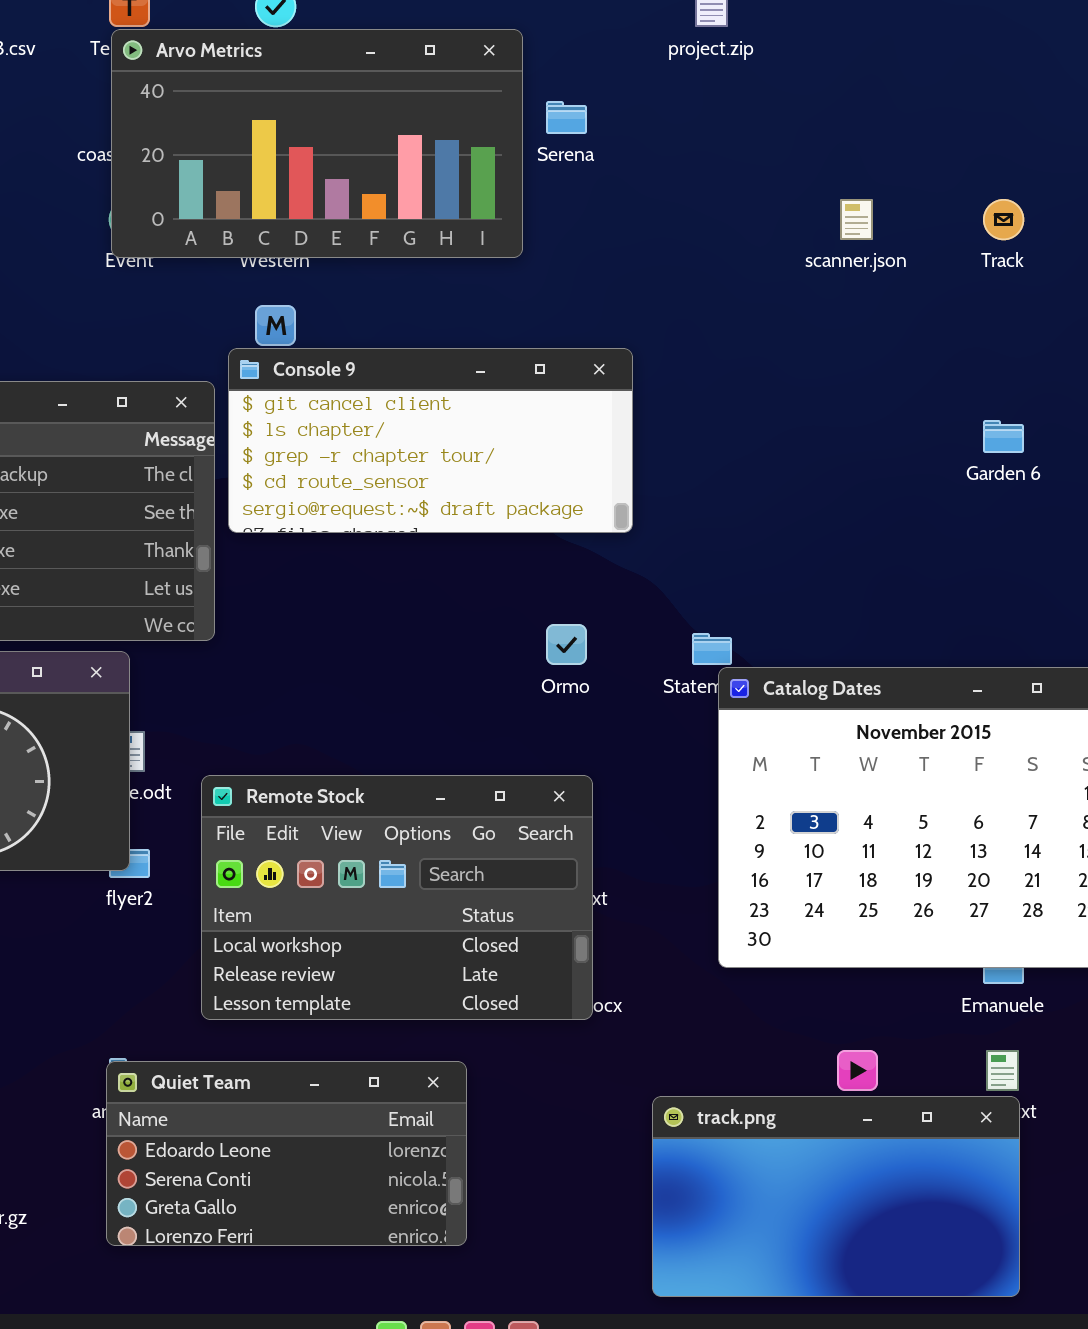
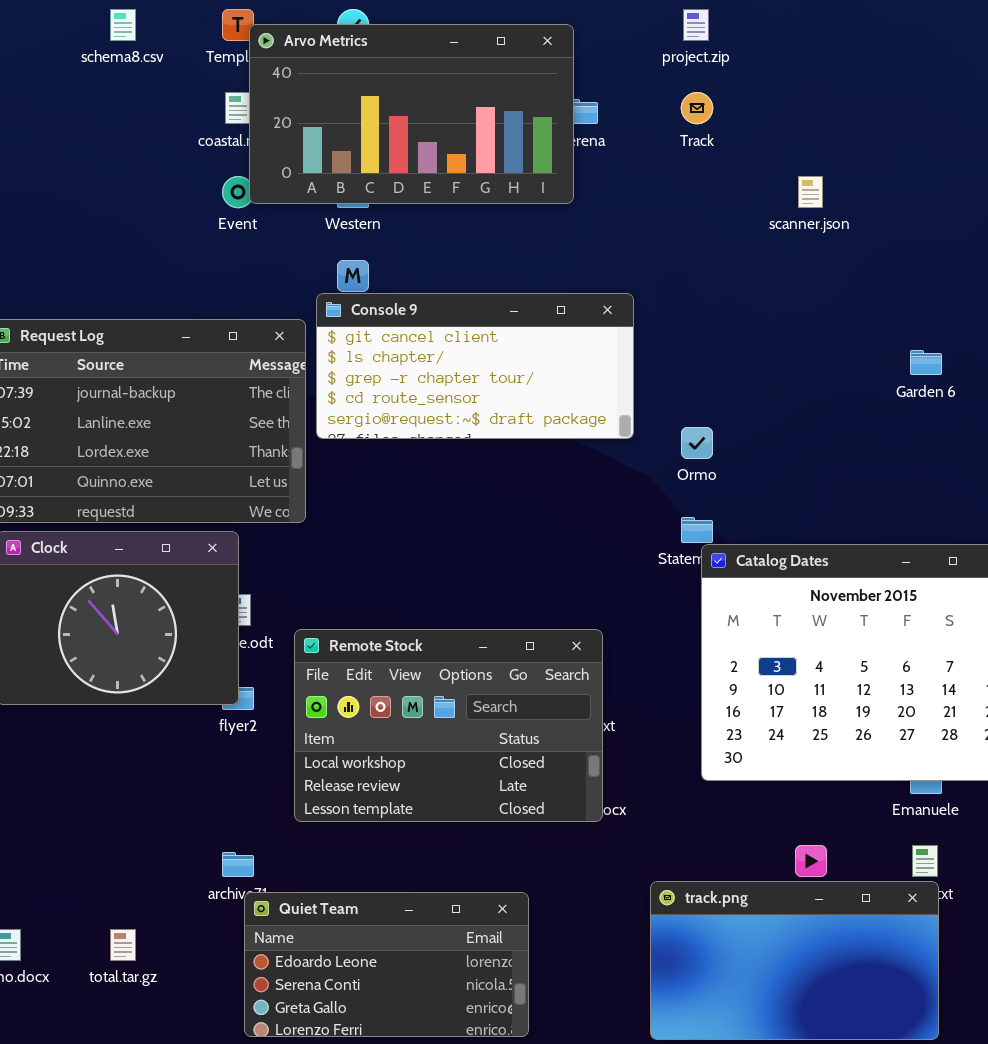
Arvo Metrics: [111,29,523,258] -> [249,24,574,204], moved
Track: [983,199,1024,240] -> [681,92,713,124], moved
Ormo: [546,624,587,665] -> [681,427,713,459], moved
Quiet Team: [106,1061,467,1246] -> [244,892,529,1037], moved

